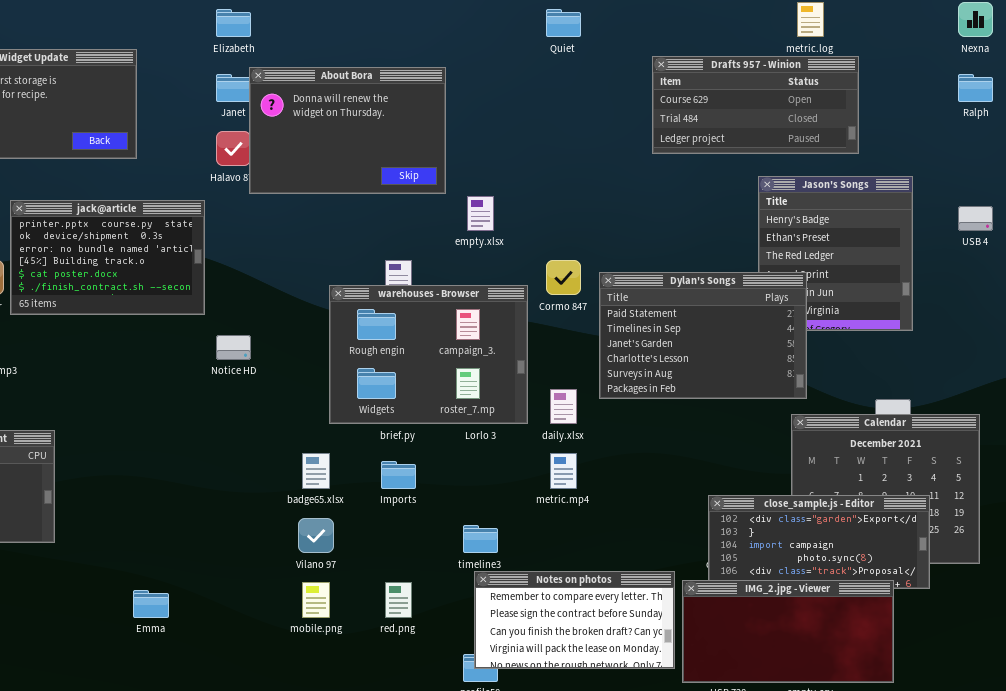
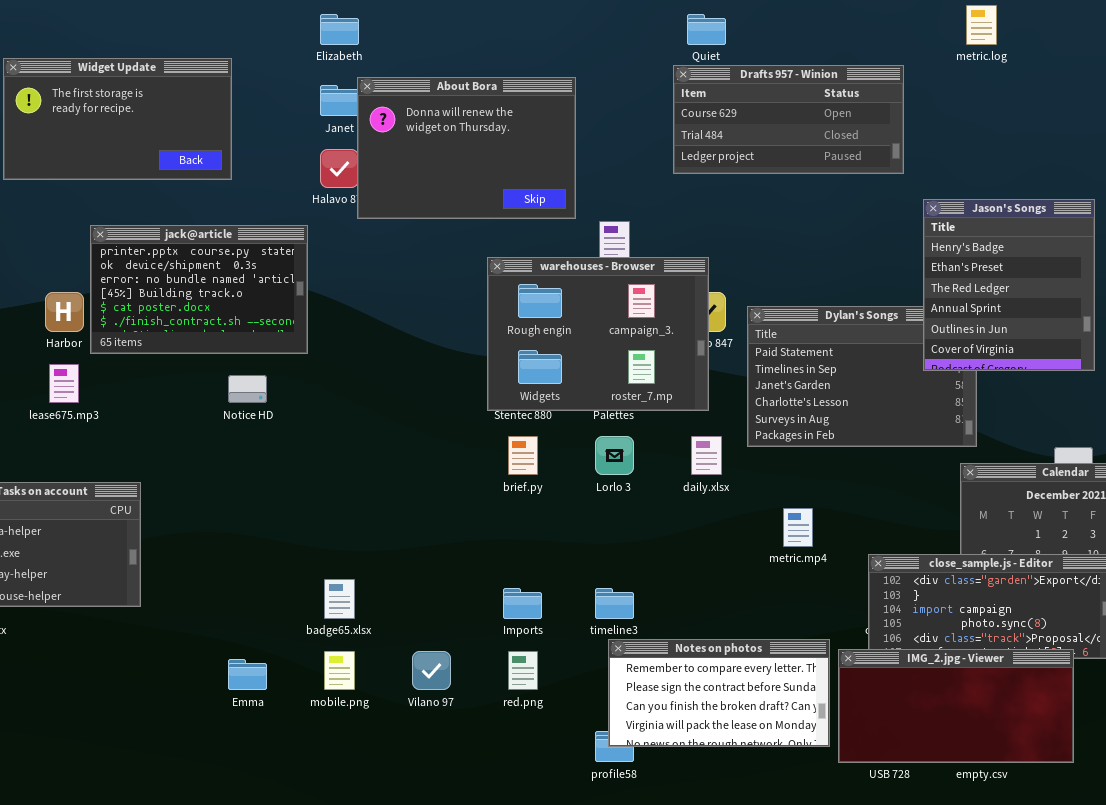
Drafts 957 - Winion: [652,56,859,154] -> [673,65,904,174], moved
Jason's Songs: [758,176,913,331] -> [923,199,1095,371], raised
warehouses - Browser: [329,285,528,424] -> [487,257,709,411], moved
Notice HD: [216,335,251,360] -> [228,375,267,403], moved
badge65.xlsx: [302,453,330,489] -> [324,579,355,619], moved
metric.mp4: [550,453,577,489] -> [783,508,813,547], moved
Imports: [381,461,416,489] -> [503,588,542,619], moved
Vilano 97: [298,518,334,553] -> [412,651,451,690], moved
mobile.png: [302,582,330,618] -> [324,651,355,690], moved

